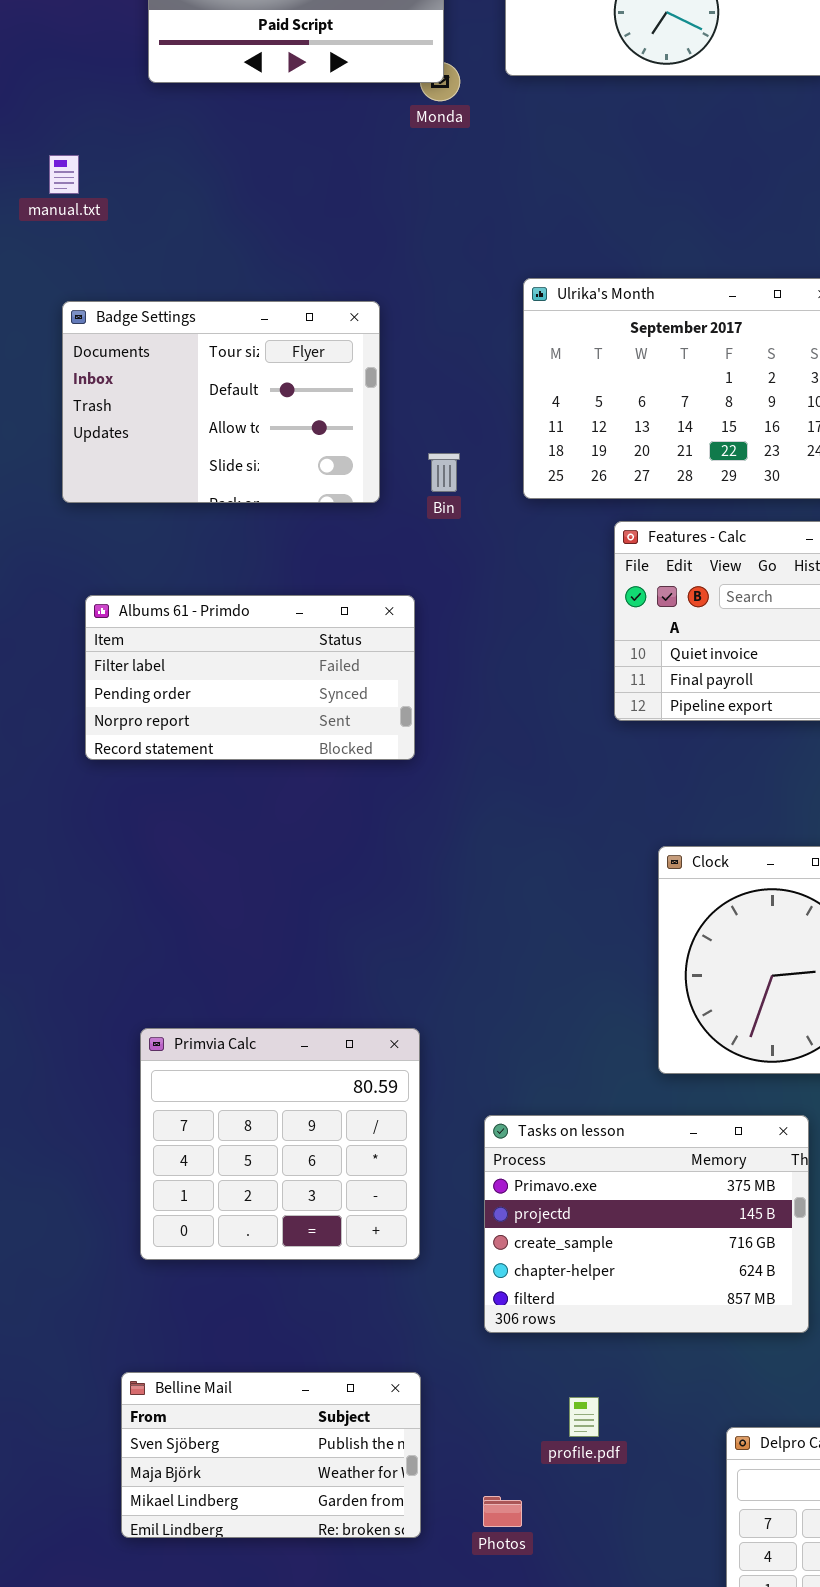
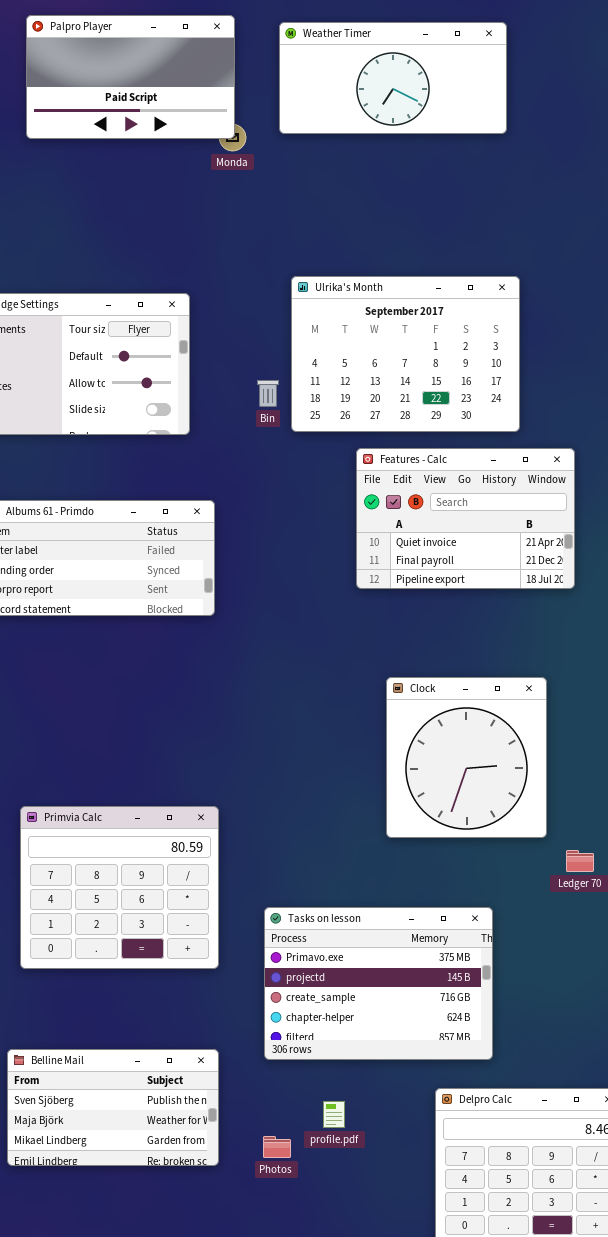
Bin: [428,453,460,492] -> [257,380,279,407], moved
Tasks on lesson: [484,1115,809,1333] -> [264,907,493,1060], moved
profile.pdf: [569,1397,599,1437] -> [323,1101,345,1128], moved

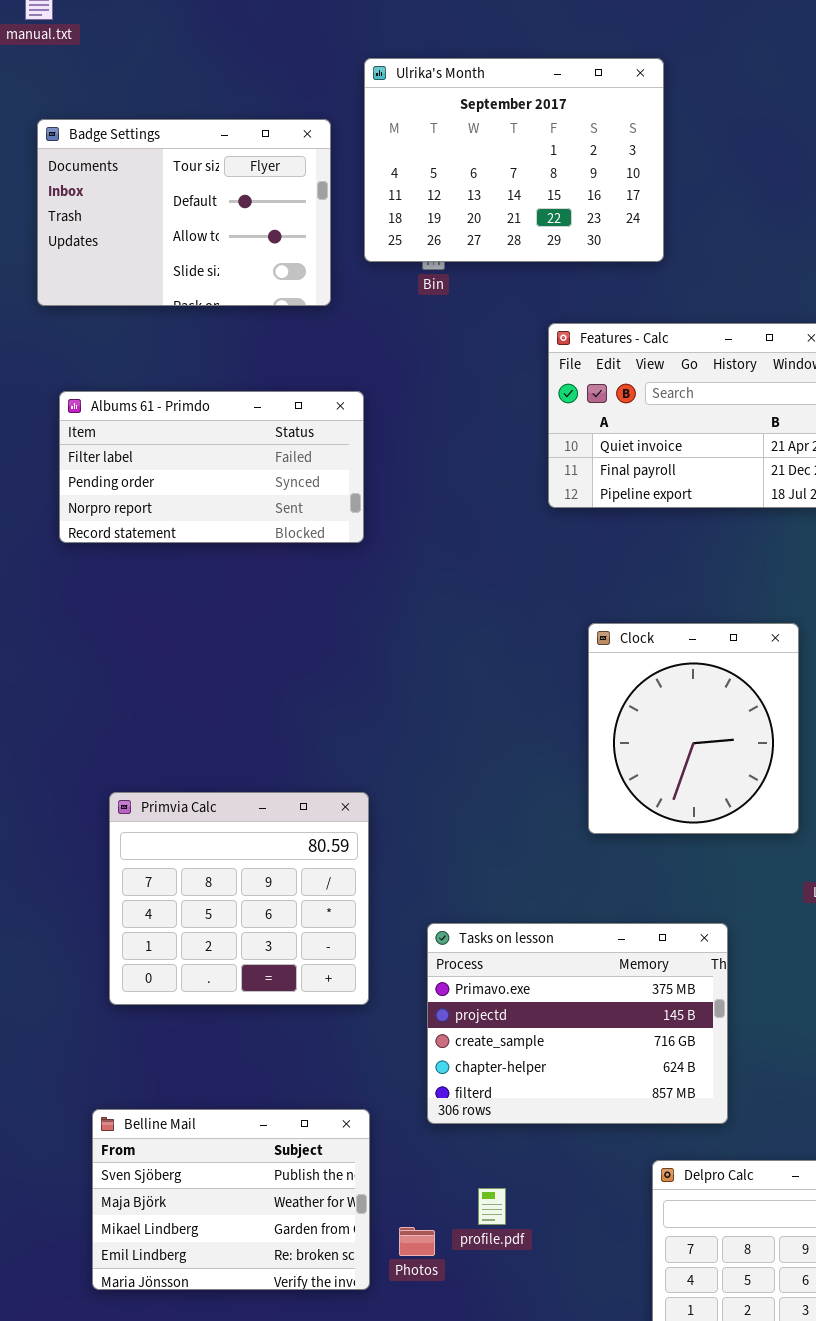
Ulrika's Month: [291,276,520,432] -> [364,58,664,262], moved
Belline Mail: [7,1049,219,1166] -> [92,1109,370,1290], resized
profile.pdf: [323,1101,345,1128] -> [478,1188,506,1225], moved
Photos: [263,1136,291,1158] -> [399,1227,435,1256], moved

